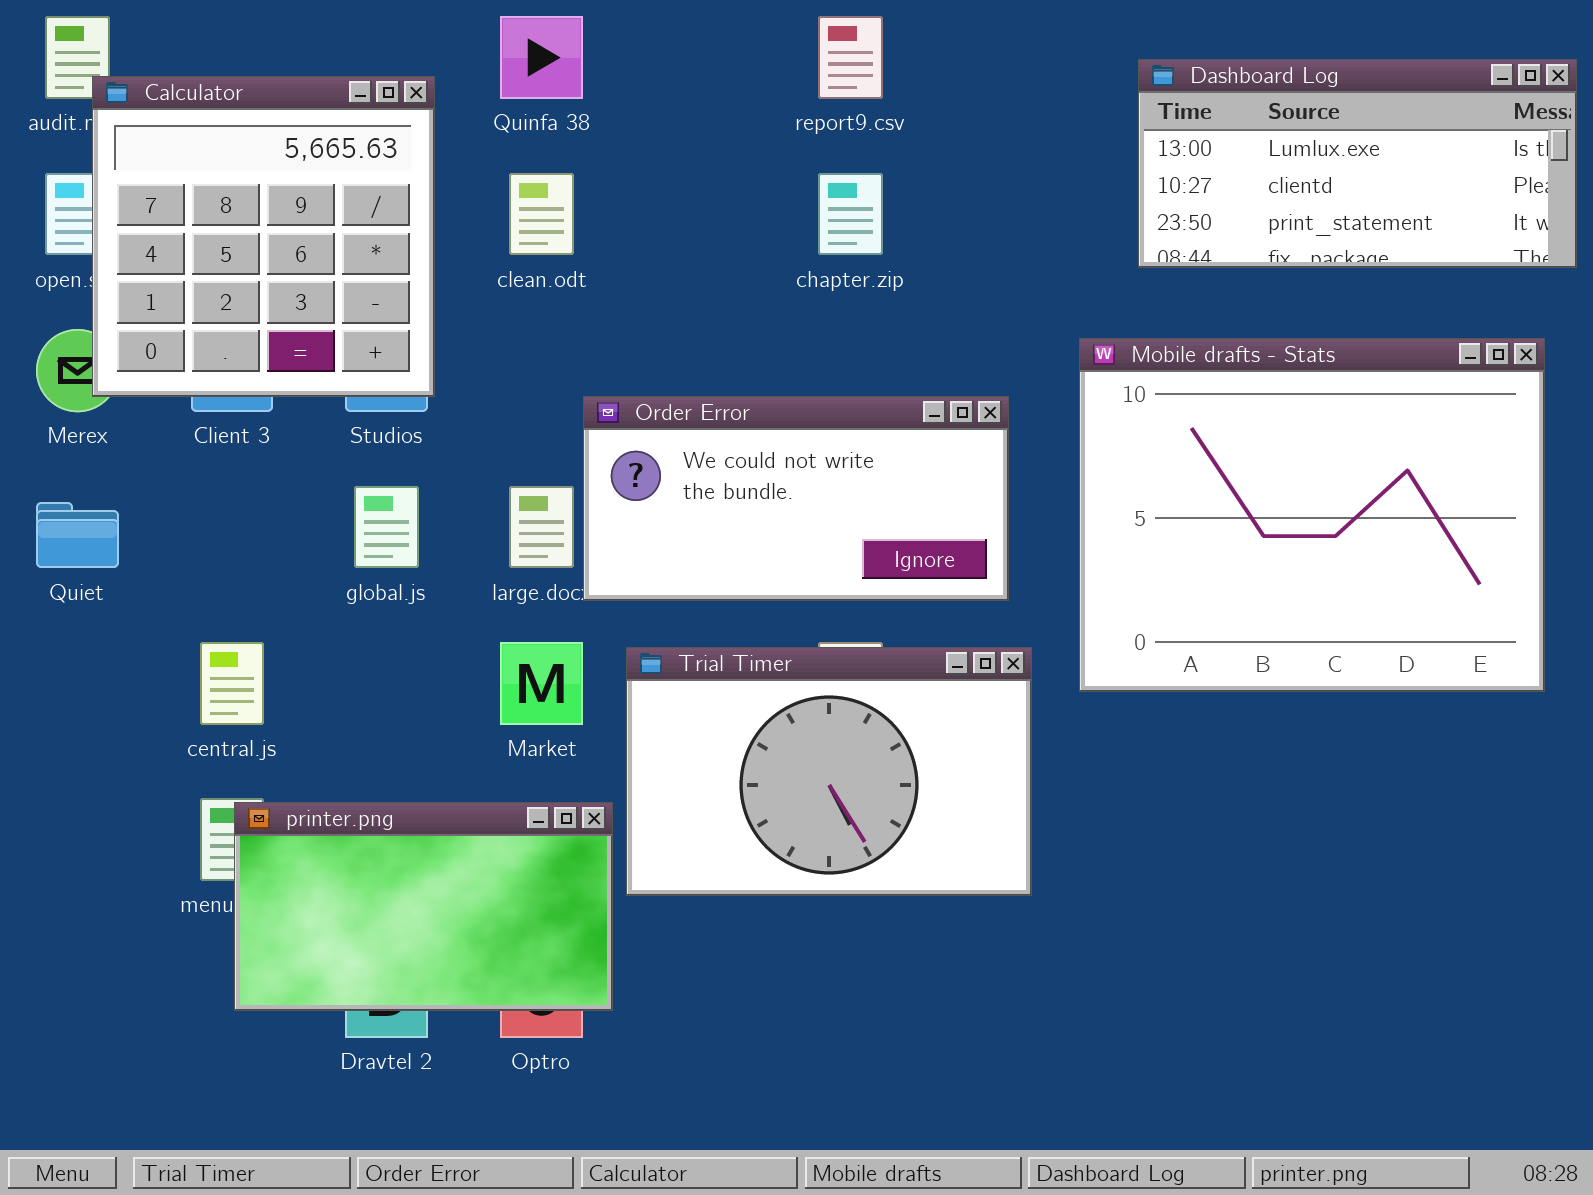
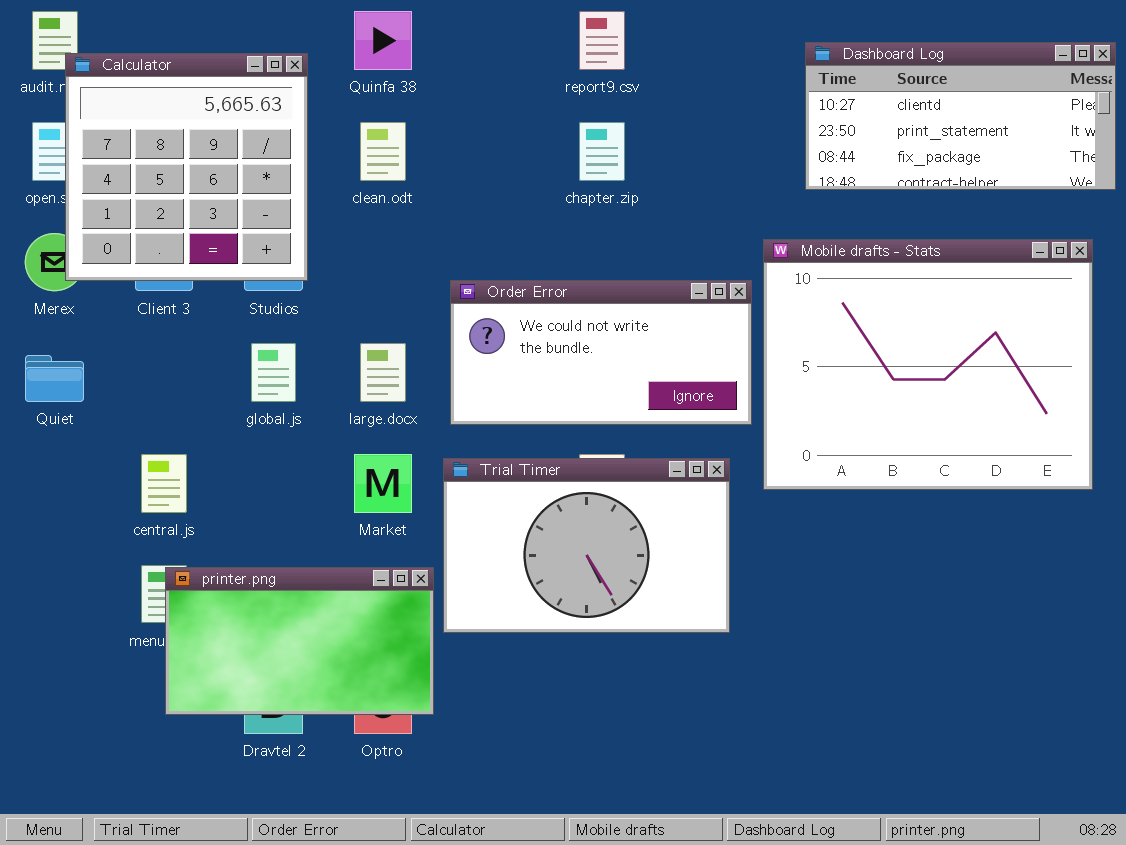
Dashboard Log: [1138,59,1577,268] -> [805,42,1116,190], scrolled down 1 row
Order Error: [583,396,1009,601] -> [450,280,752,425], moved

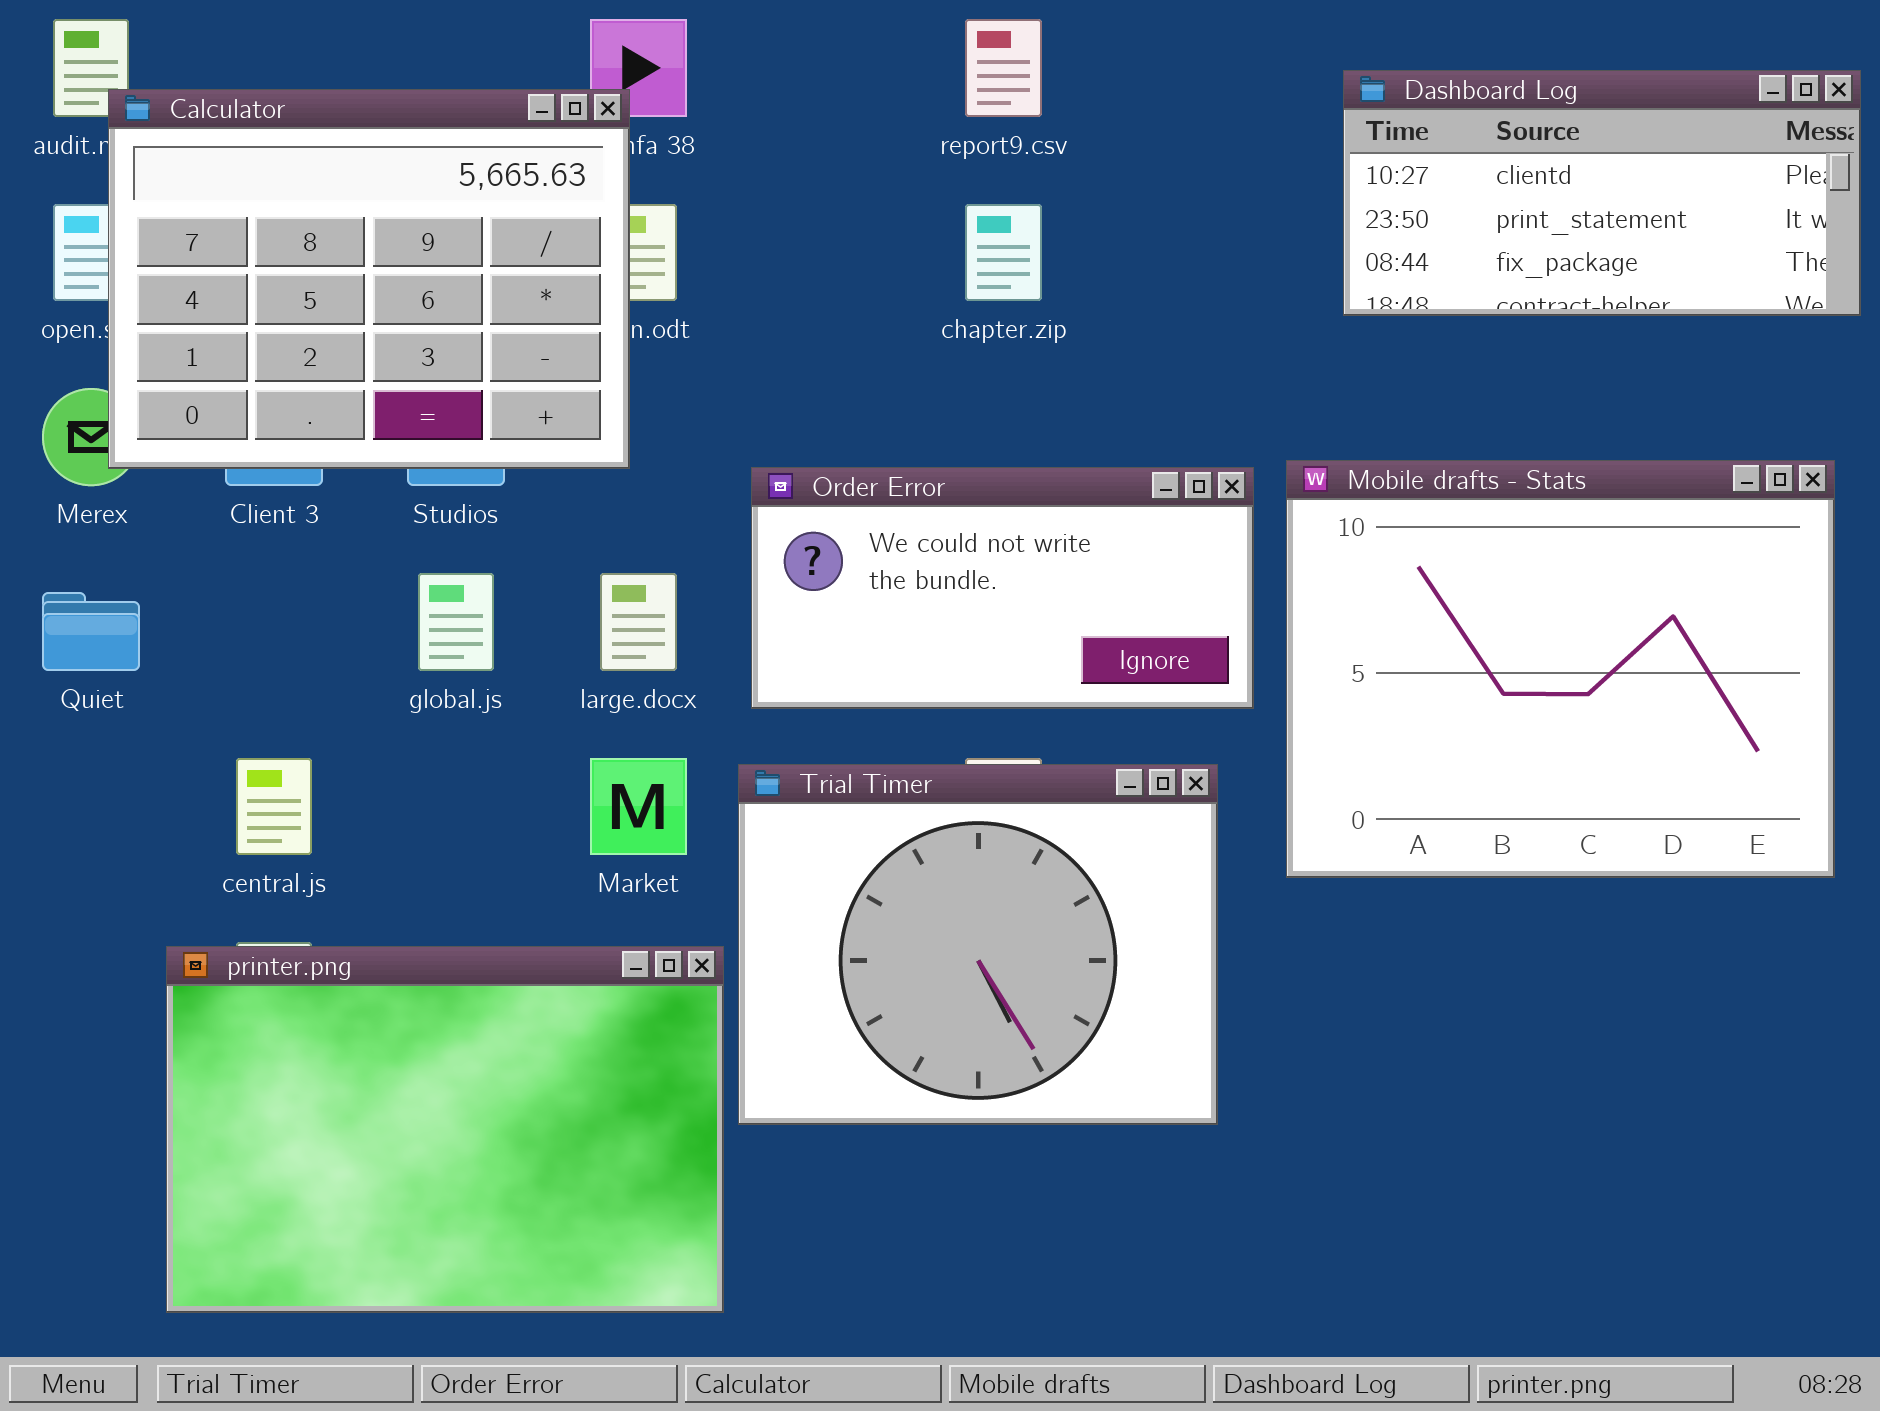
Calculator: [65,53,308,281] -> [108,89,630,469], resized
Mobile drafts - Stats: [763,239,1093,490] -> [1286,460,1835,878], moved
Trial Timer: [443,458,730,633] -> [738,764,1218,1125], resized
printer.png: [165,567,434,715] -> [166,946,724,1313], resized

